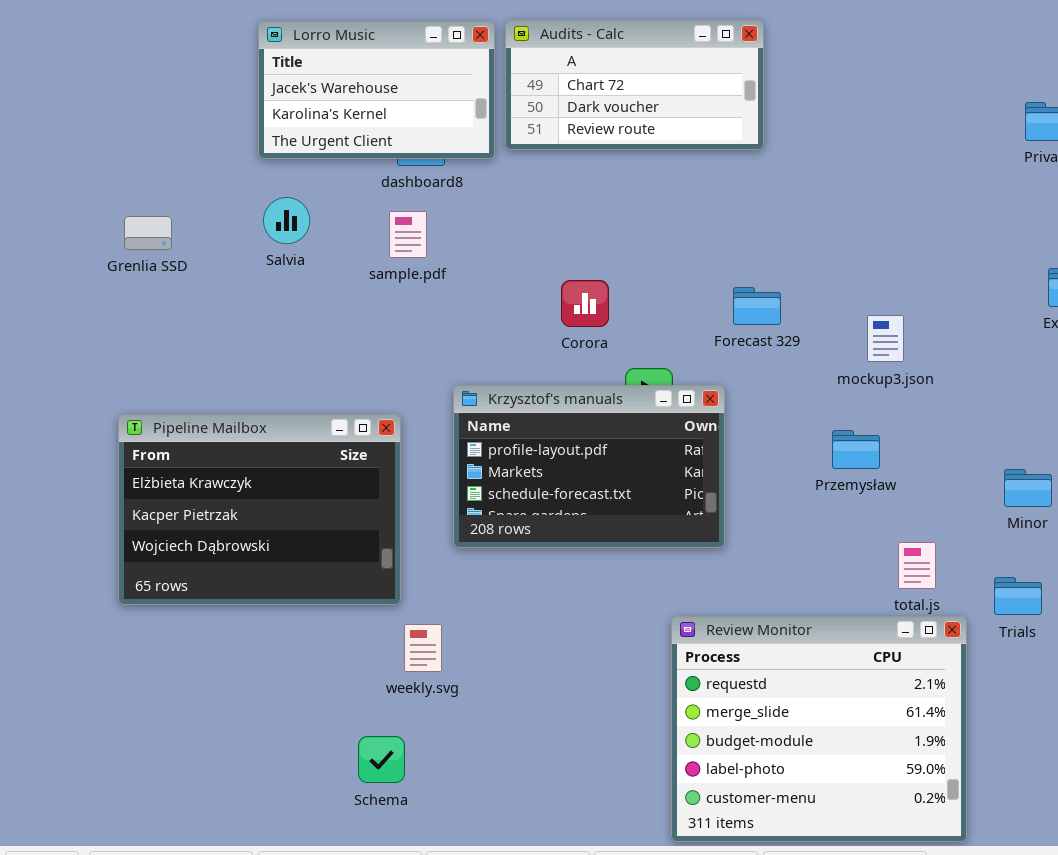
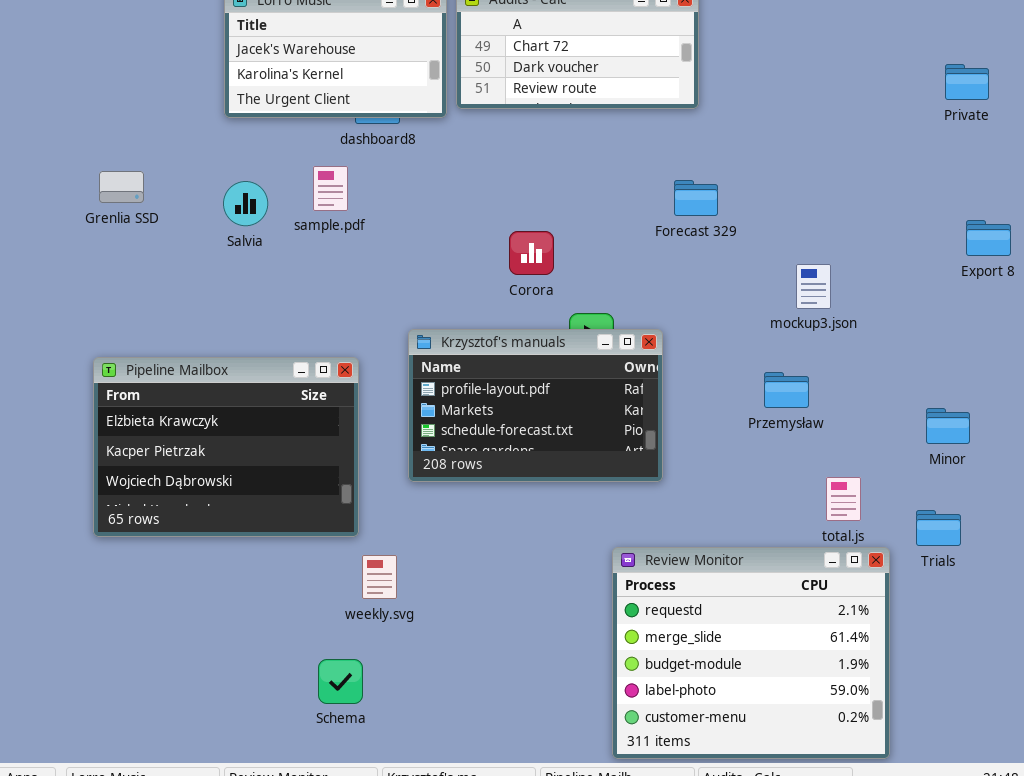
Salvia: [263,197,310,244] -> [223,181,268,226], moved
sample.pdf: [389,211,427,258] -> [313,166,348,211], moved
Forecast 329: [733,287,781,325] -> [674,180,718,216], moved

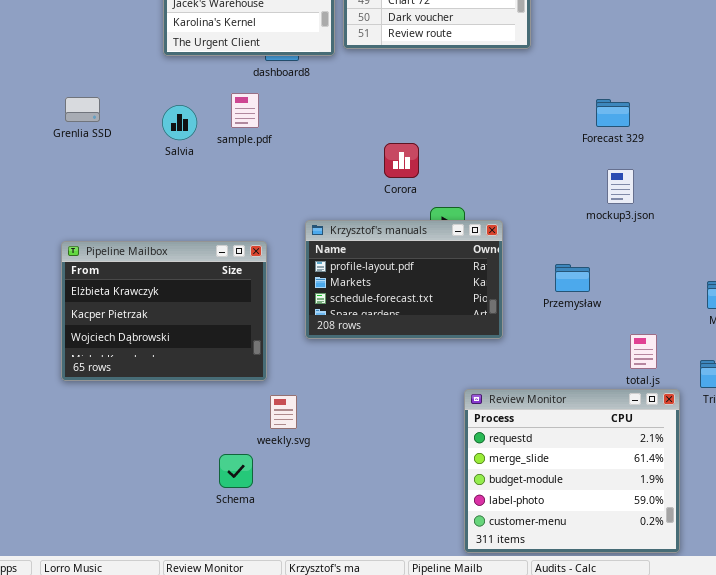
Forecast 329: [674,180,718,216] -> [596,99,630,127], moved
Przemysław: [764,372,809,408] -> [555,264,590,292], moved
Schema: [318,659,363,704] -> [219,454,253,488], moved

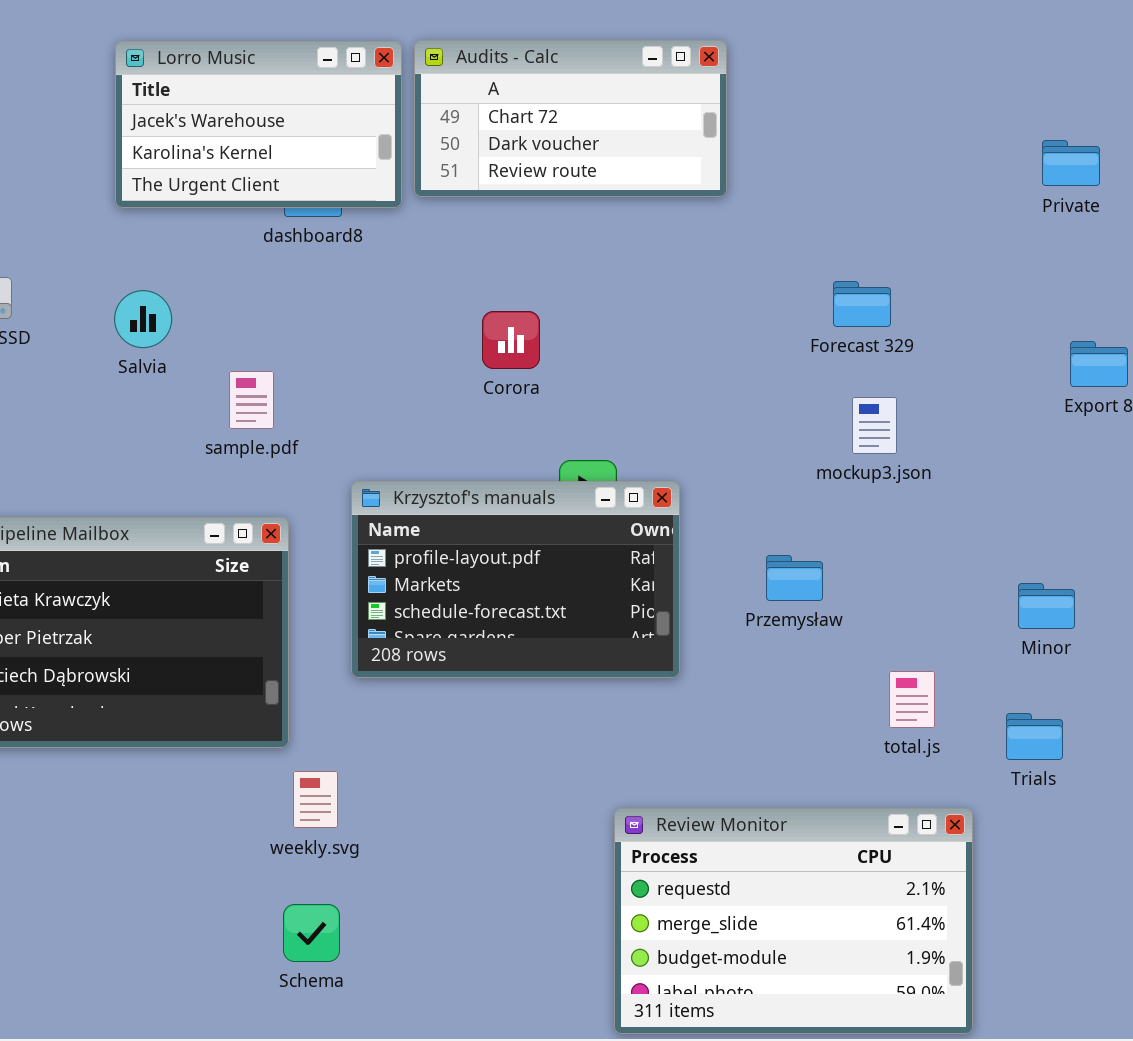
sample.pdf: [231,93,259,128] -> [229,371,274,429], moved
Corora: [384,143,419,178] -> [482,311,540,369], moved
Review Monitor: [464,389,680,553] -> [614,808,973,1034], resized
Schema: [219,454,253,488] -> [283,904,340,962], moved

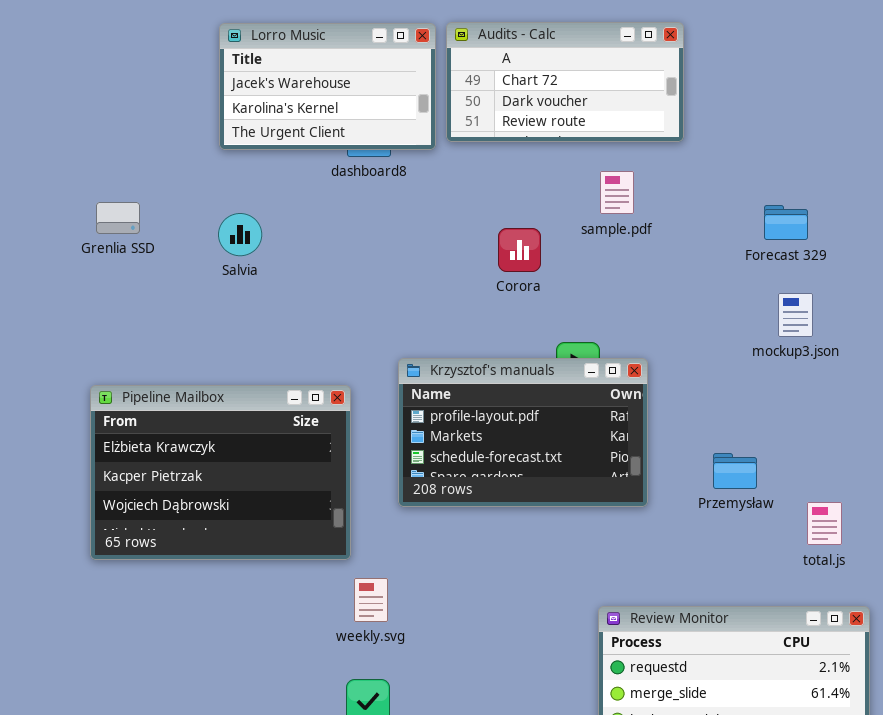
sample.pdf: [229,371,274,429] -> [600,171,634,214], moved
Przemysław: [766,555,823,601] -> [713,453,757,489], moved

